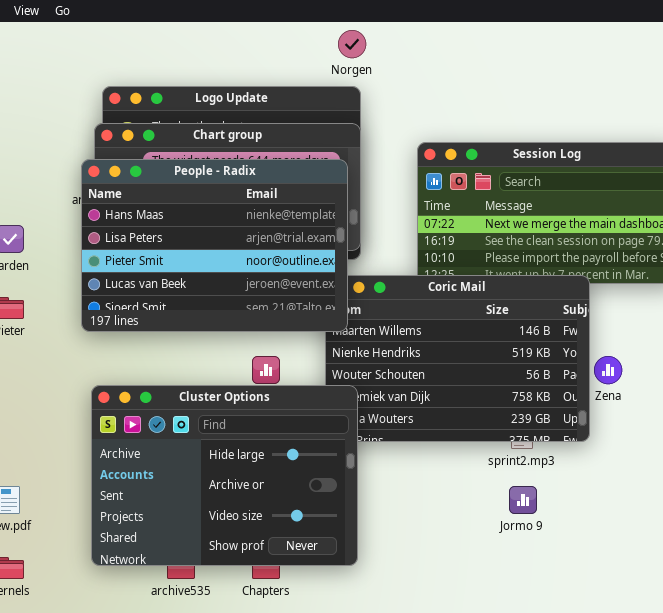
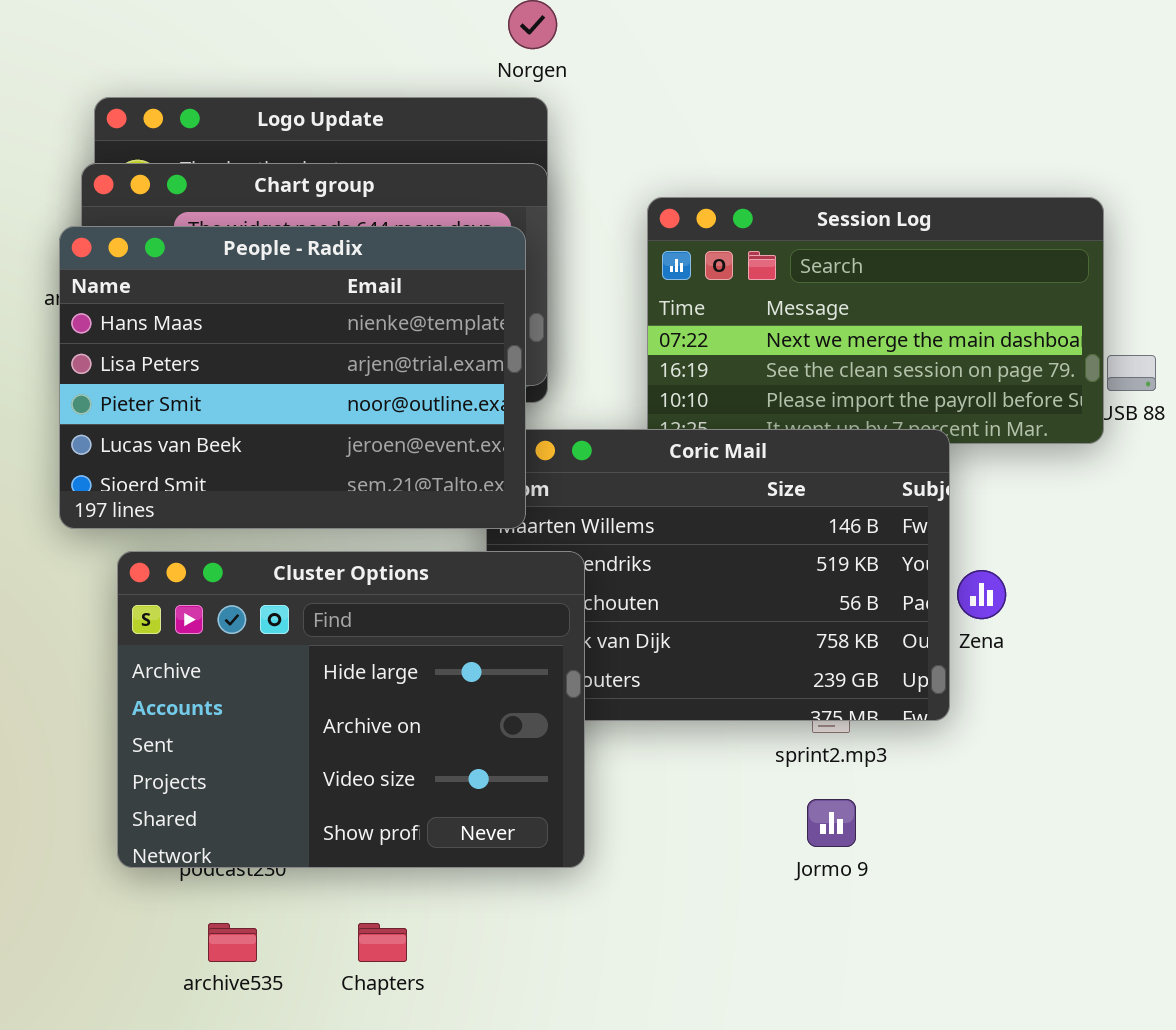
Cluster Options: [91,385,358,566] -> [117,551,585,868], moved

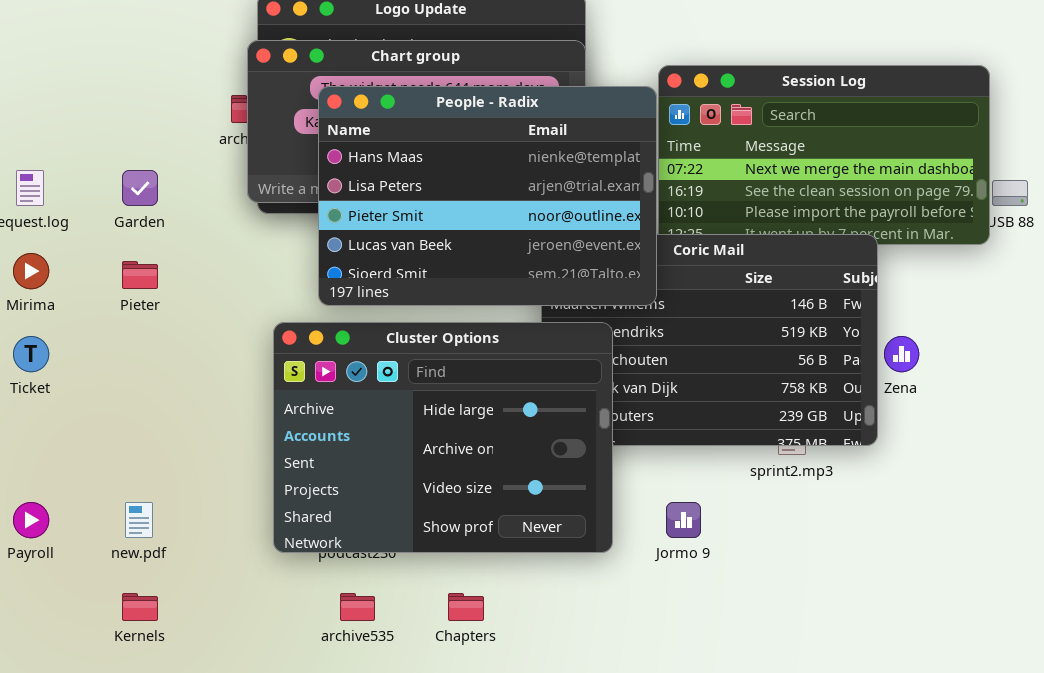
People - Radix: [59,226,526,529] -> [318,86,657,306], moved
Jormo 9: [807,799,856,847] -> [666,502,701,538], moved

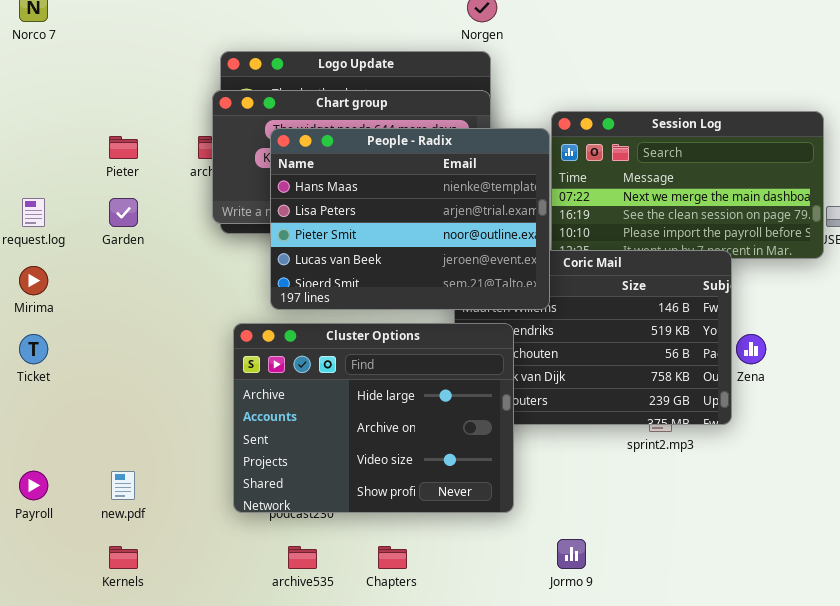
Pieter: [122,261,158,289] -> [109,136,138,159], moved
Jormo 9: [666,502,701,538] -> [557,539,586,569], moved

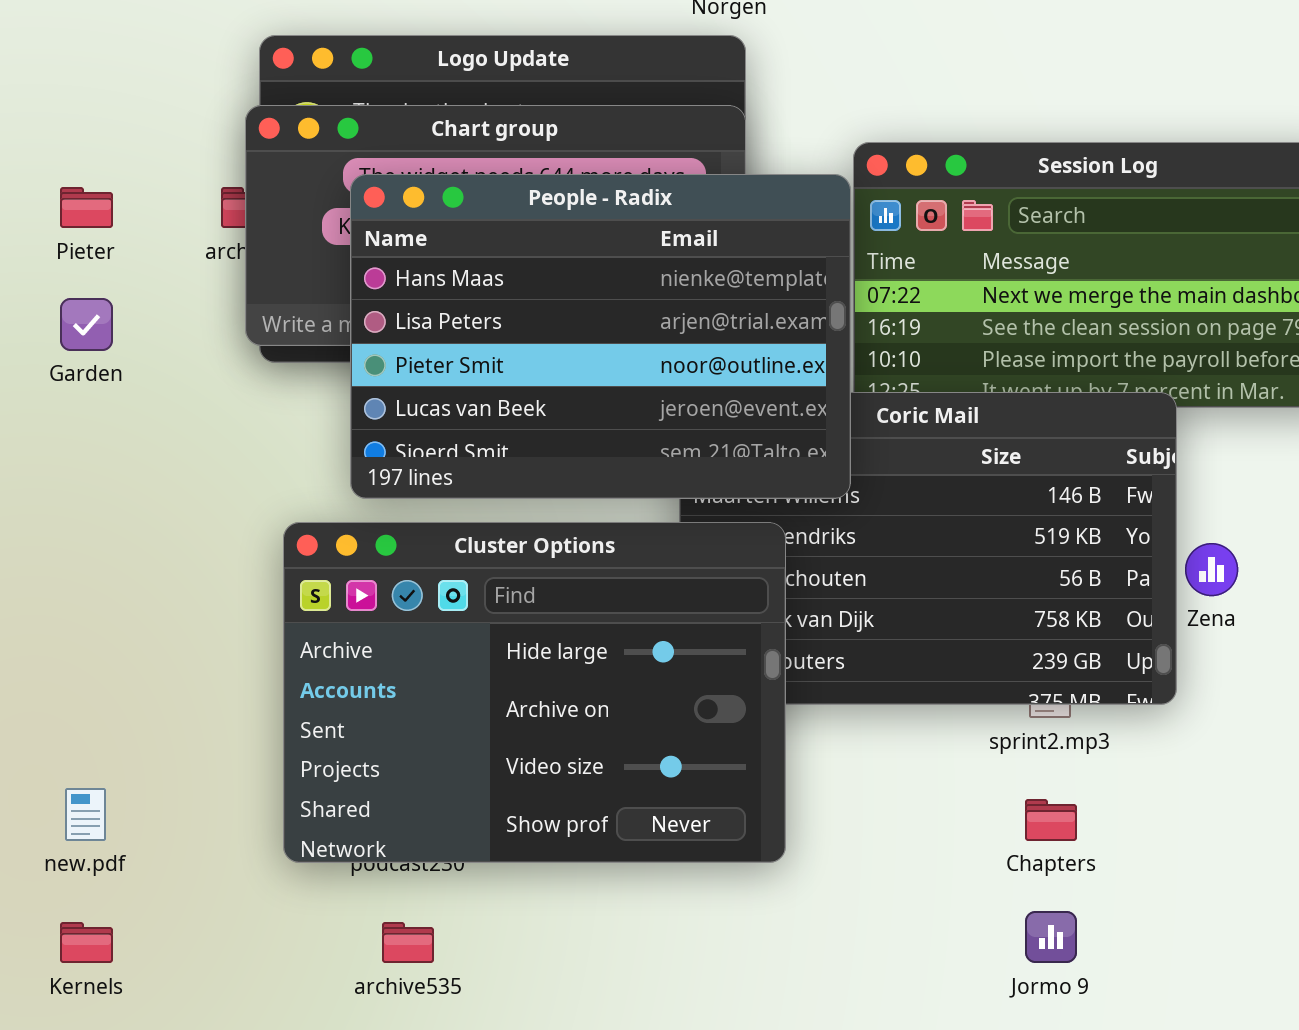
Jormo 9: [557,539,586,569] -> [1025,911,1077,963], moved
Chapters: [378,546,407,569] -> [1025,799,1077,841], moved

